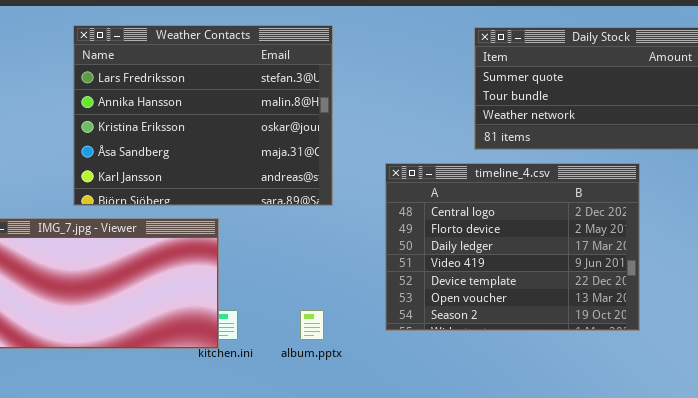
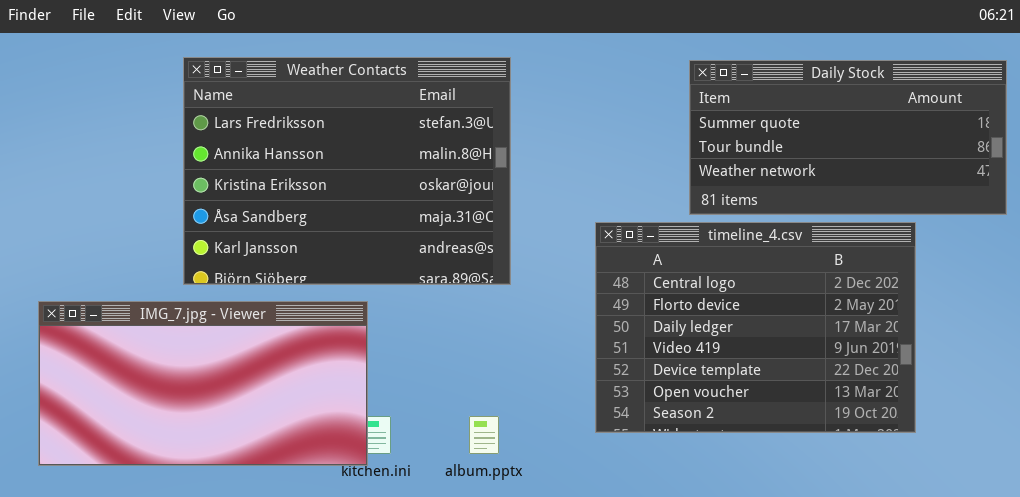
timeline_4.csv: [385,163,640,331] -> [595,222,916,433], moved

